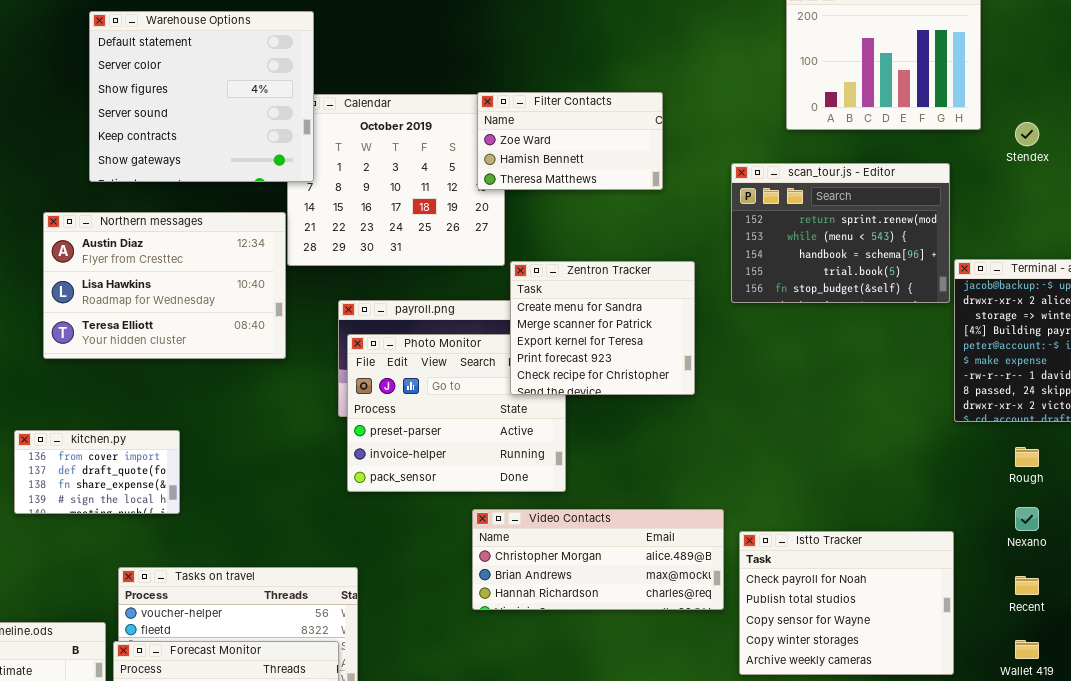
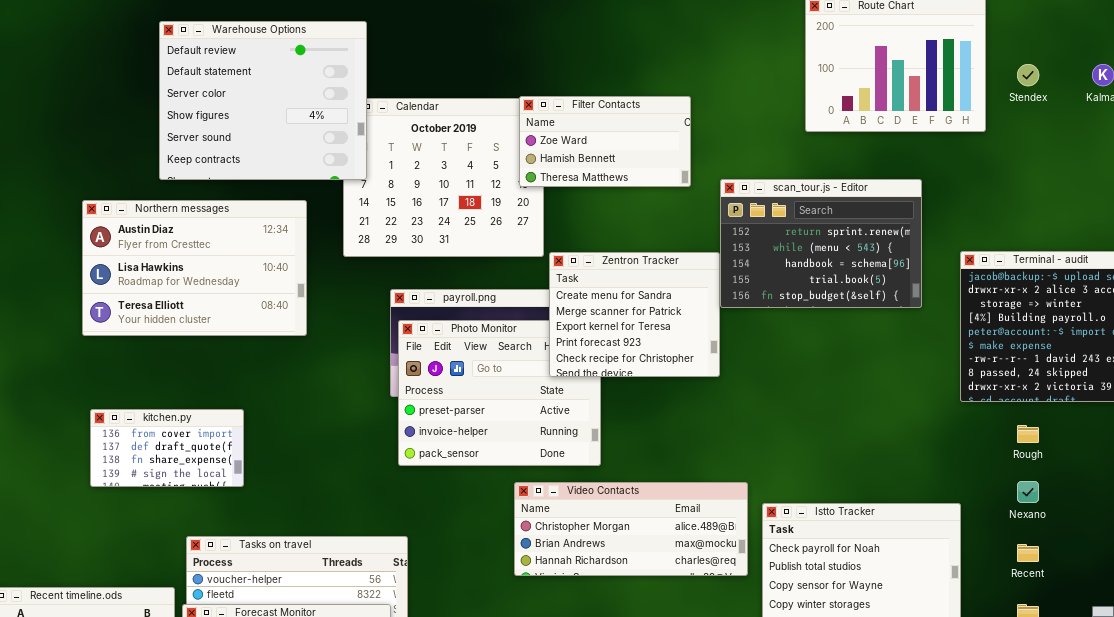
Warehouse Options: [89,11,314,182] -> [159,21,367,180], scrolled up 1 row
Stendex: [1015,122,1039,146] -> [1017,64,1039,86], moved
scan_tour.js - Editor: [731,163,950,303] -> [720,179,922,308], moved
Northern messages: [43,212,286,359] -> [82,200,307,336], moved

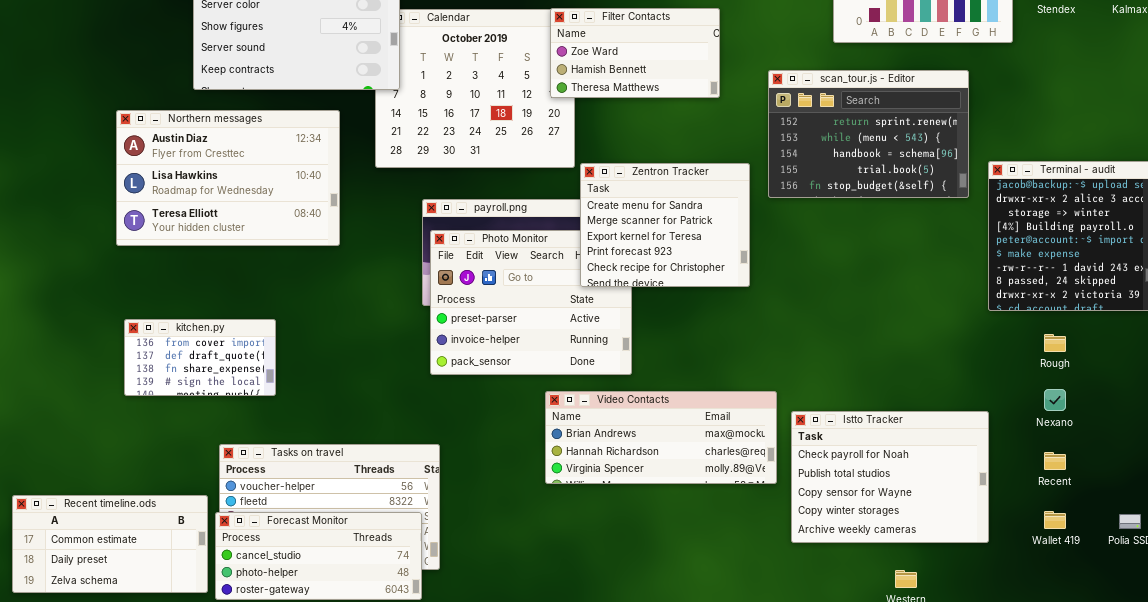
scan_tour.js - Editor: [720,179,922,308] -> [768,70,969,198], moved
Video Contacts: [514,482,748,576] -> [545,391,777,484], scrolled down 1 row

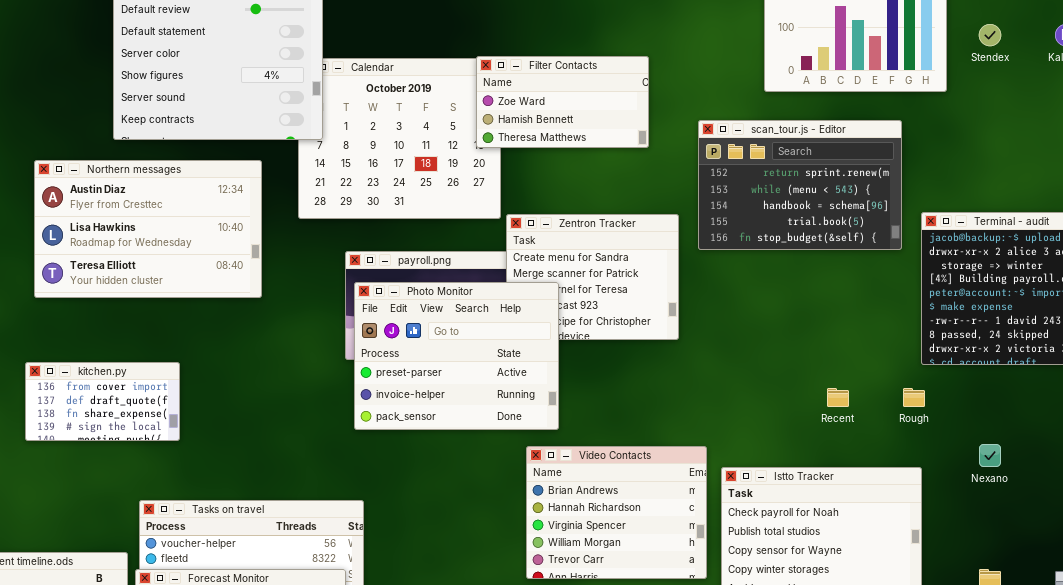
Photo Monitor: [430,230,632,375] -> [354,282,559,430], raised
kitchen.py: [124,319,276,396] -> [25,362,180,441], moved
Rough: [1044,334,1066,352] -> [903,388,925,407], moved
Video Contacts: [545,391,777,484] -> [526,446,707,579], resized
Recent: [1044,452,1066,470] -> [827,388,849,407], moved

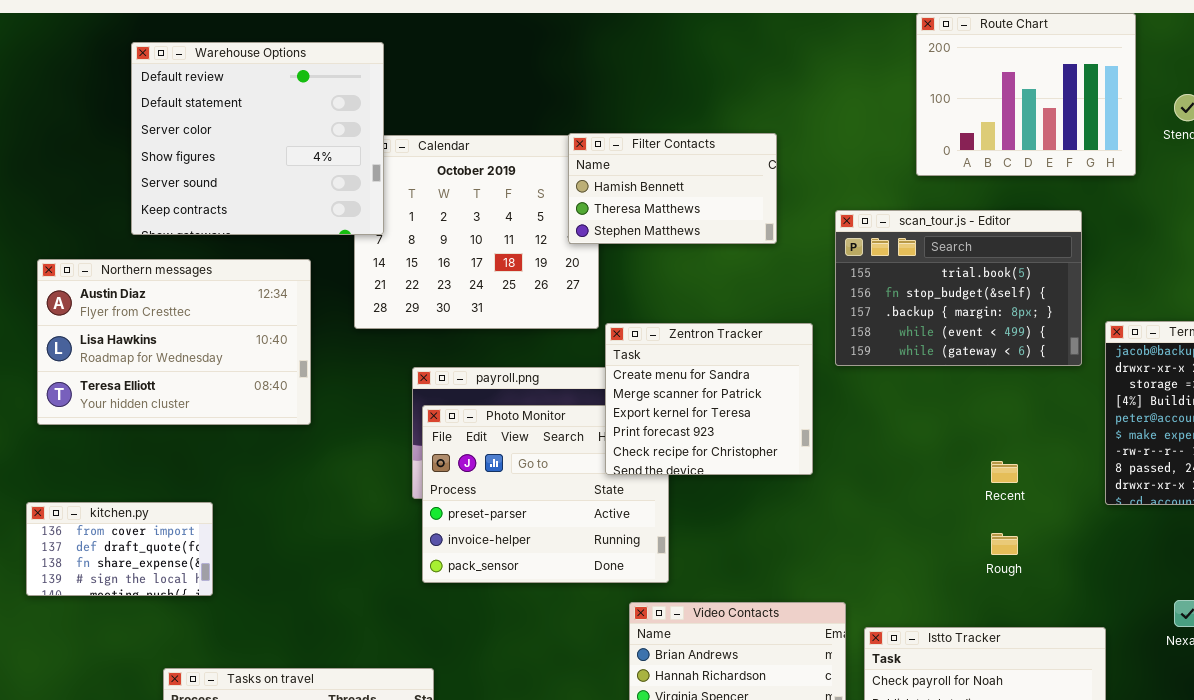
Filter Contacts: [476,56,649,148] -> [568,133,777,244], scrolled down 1 row
scan_tour.js - Editor: [698,120,902,250] -> [835,210,1082,366], scrolled down 3 rows
Zentron Tracker: [506,214,679,340] -> [605,323,813,475], raised
Recent: [827,388,849,407] -> [991,461,1018,483], moved
Rough: [903,388,925,407] -> [991,533,1018,555], moved

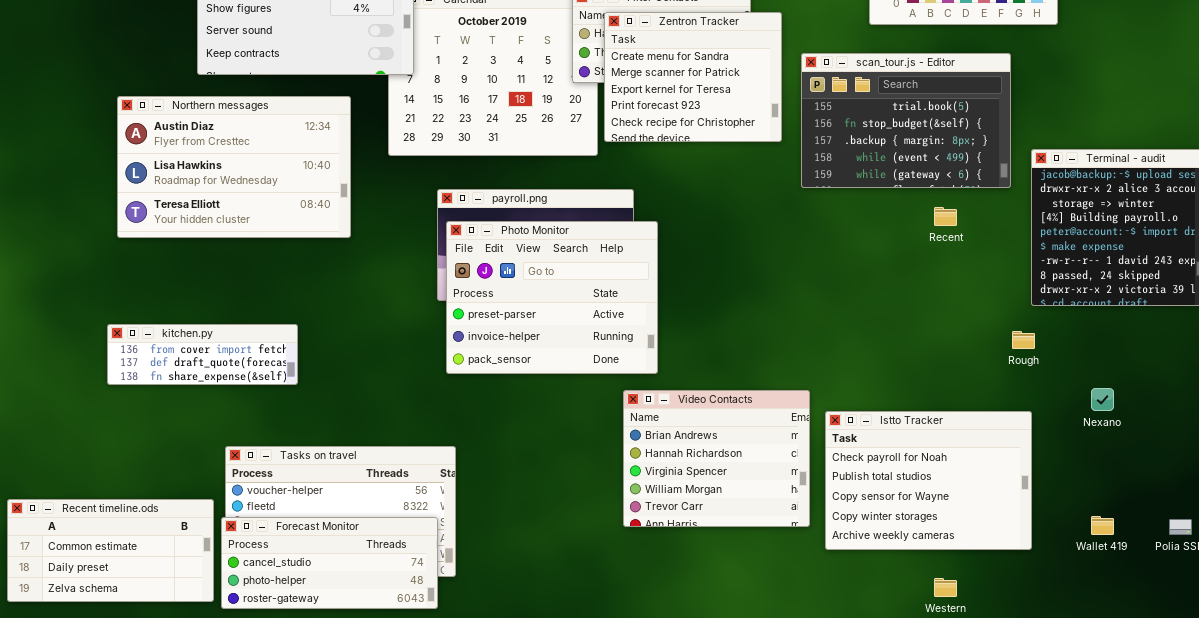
Zentron Tracker: [605,323,813,475] -> [604,12,782,142], moved
Recent: [991,461,1018,483] -> [934,207,957,226], moved
kitchen.py: [26,502,213,596] -> [107,324,298,385], resized
Rough: [991,533,1018,555] -> [1012,331,1035,349], moved

